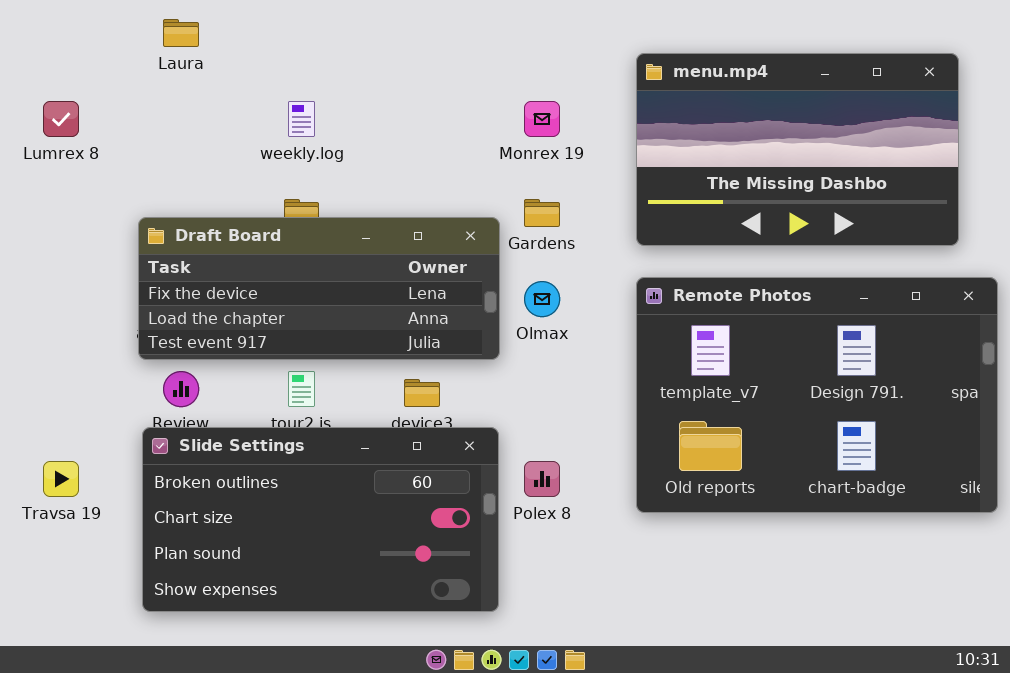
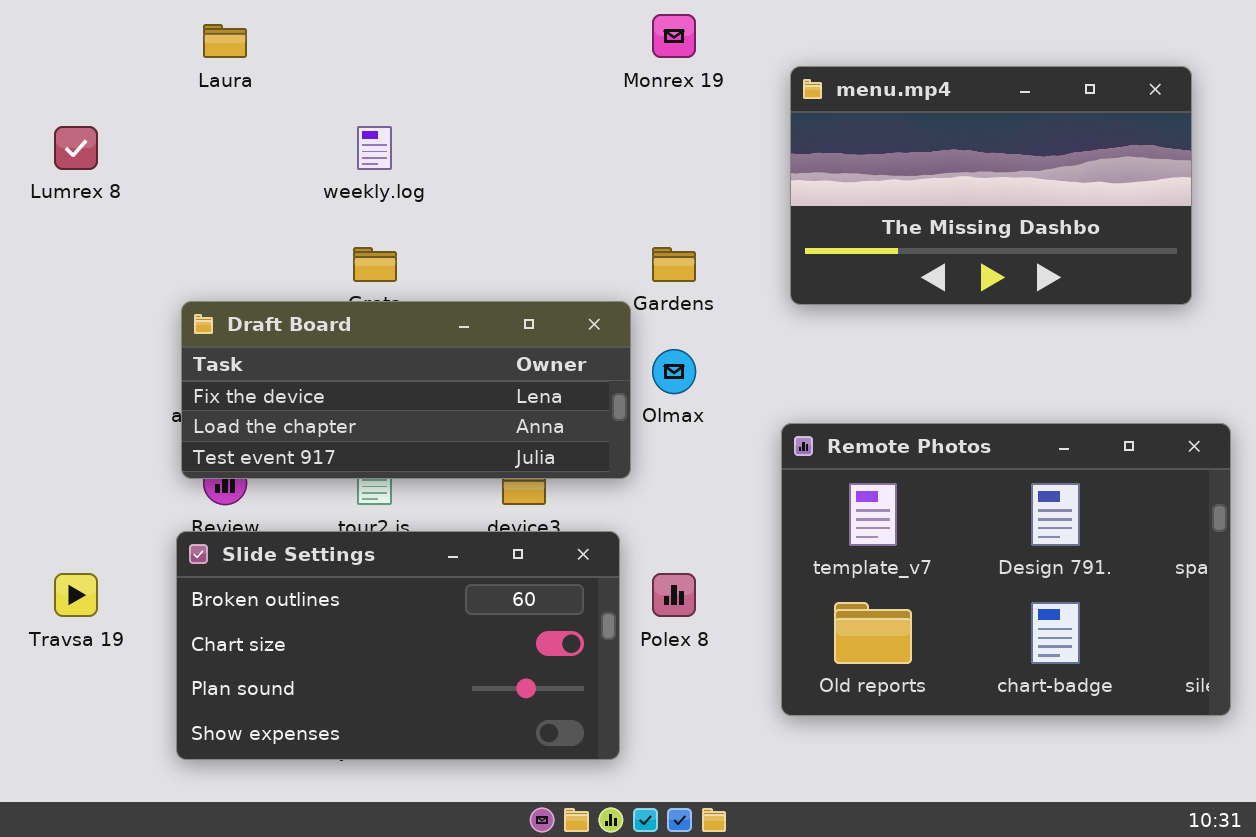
Monrex 19: [524,101,560,137] -> [652,14,696,58], moved
Draft Board: [138,217,500,360] -> [181,301,631,479], moved
Remote Photos: [636,277,998,513] -> [781,423,1231,716], moved

